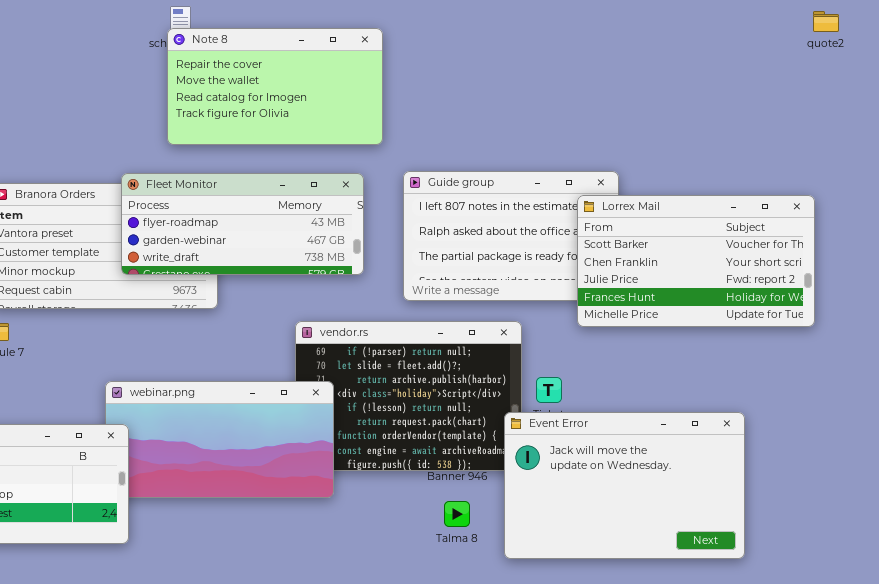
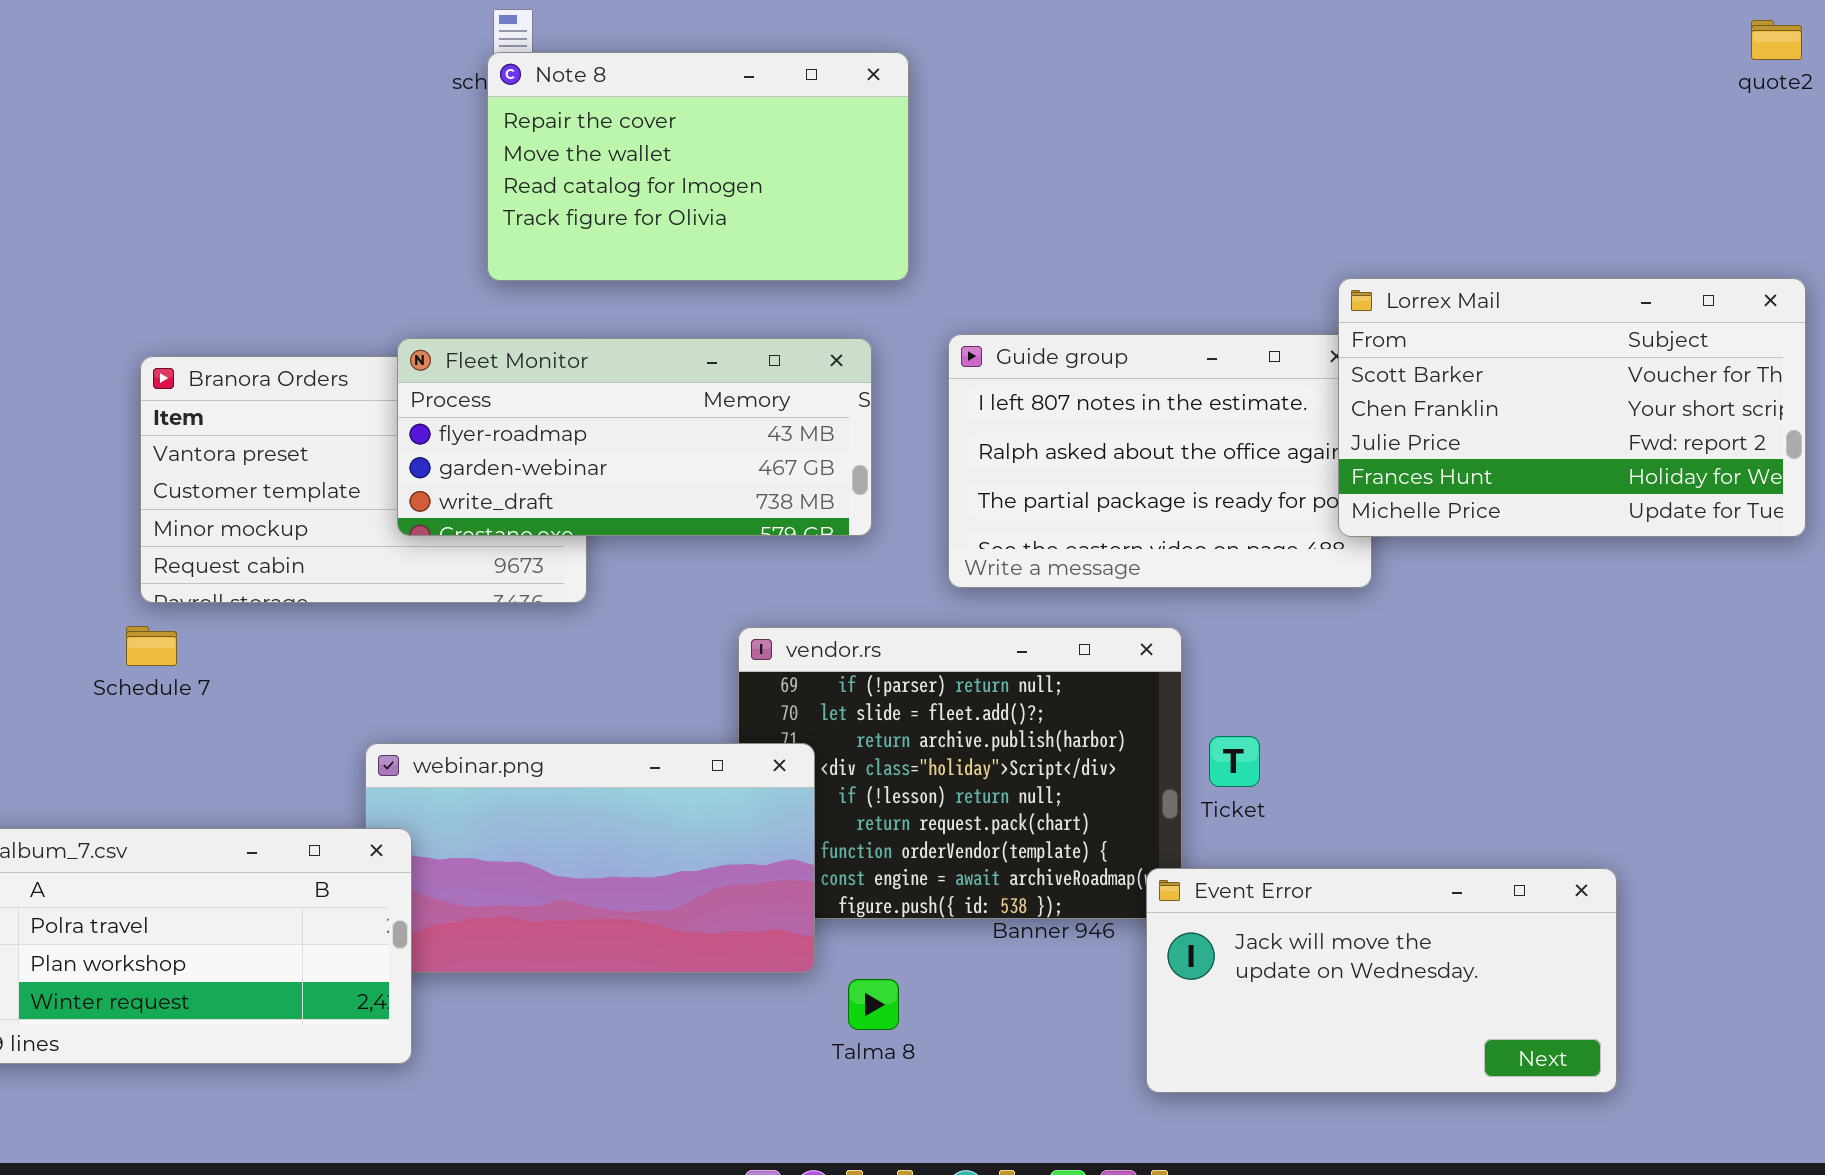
Lorrex Mail: [577,195,815,327] -> [1338,278,1806,537], moved
Event Error: [504,412,745,559] -> [1146,868,1617,1093], resized
Talma 8: [444,501,470,527] -> [848,979,899,1030], moved

